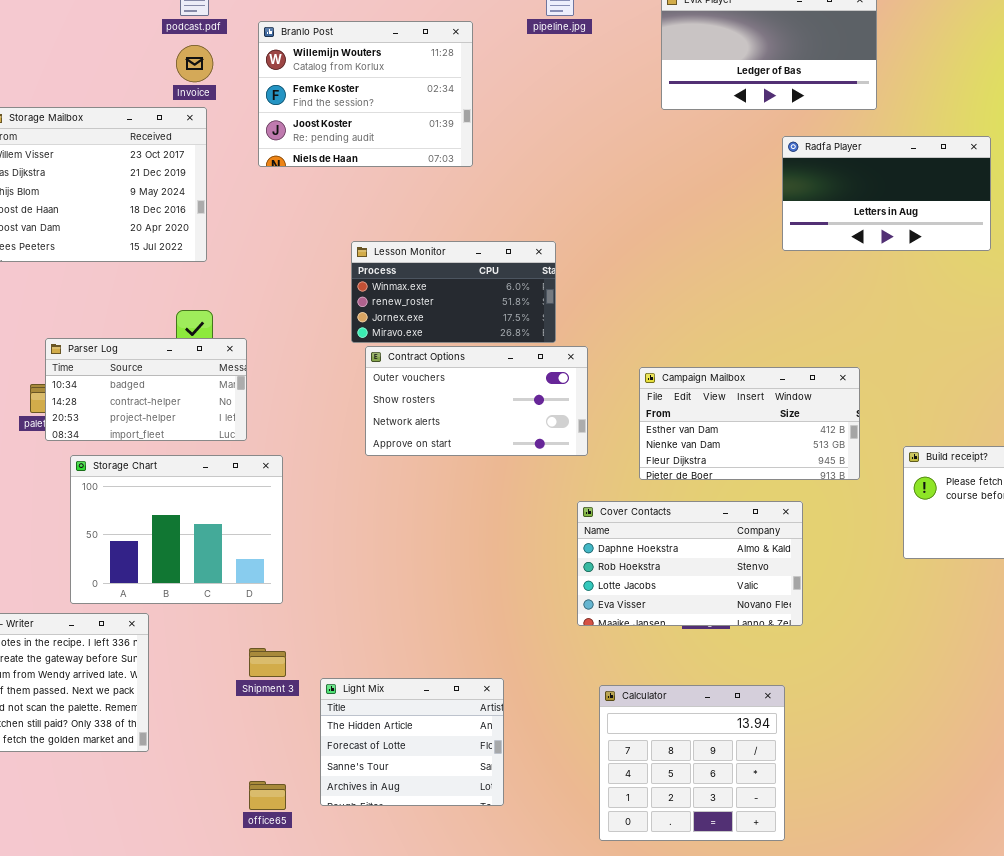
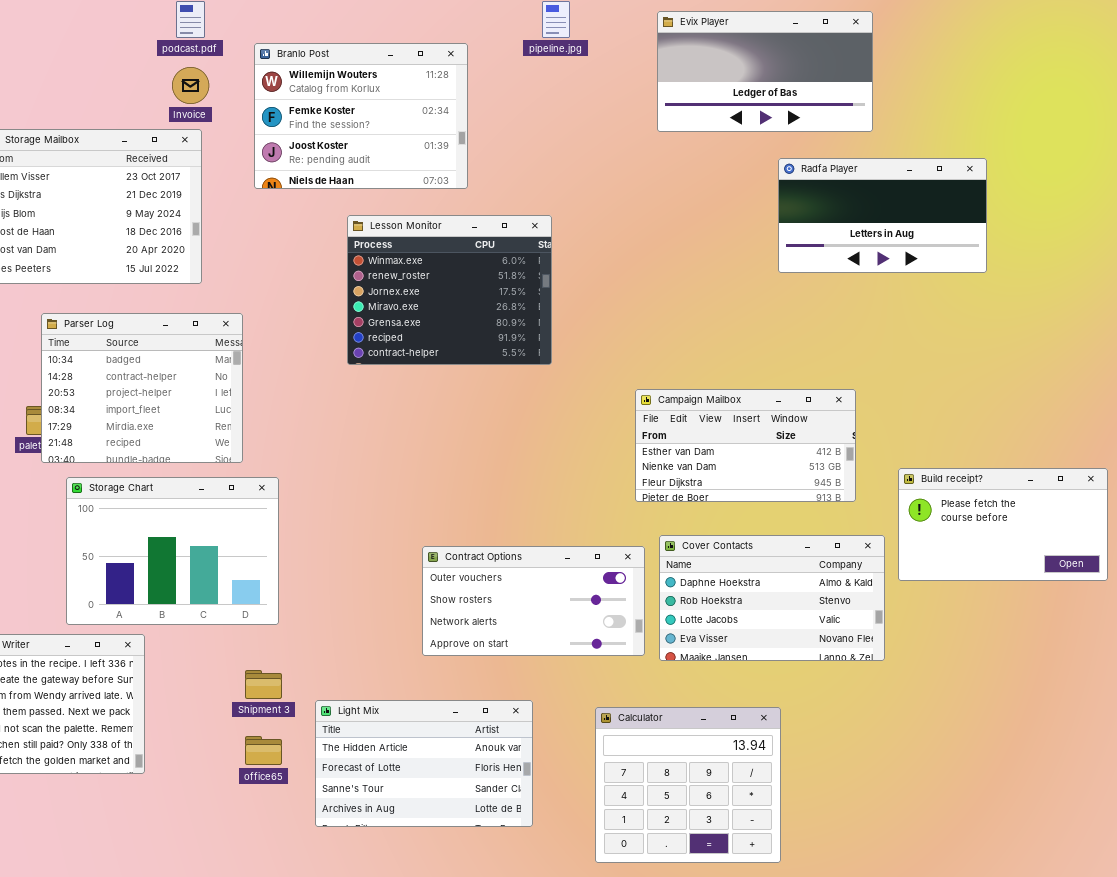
Lesson Monitor: [351,241,556,343] -> [347,215,552,365], resized
Parser Log: [45,338,247,441] -> [41,313,243,463], resized
Contract Options: [365,346,588,456] -> [422,546,645,656], moved
Cover Contacts: [577,501,803,626] -> [659,535,885,661], moved
Light Mix: [320,678,504,806] -> [315,700,533,827], resized
office65: [249,781,286,810] -> [245,736,282,765], moved

